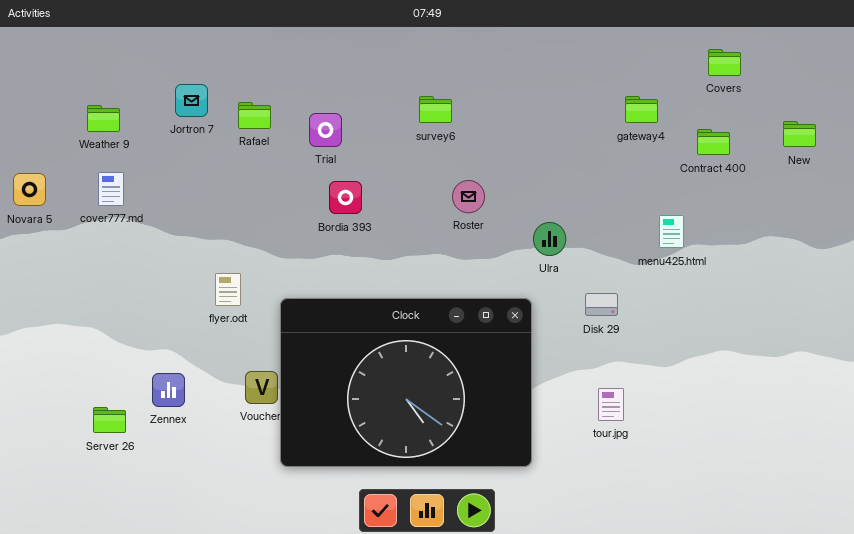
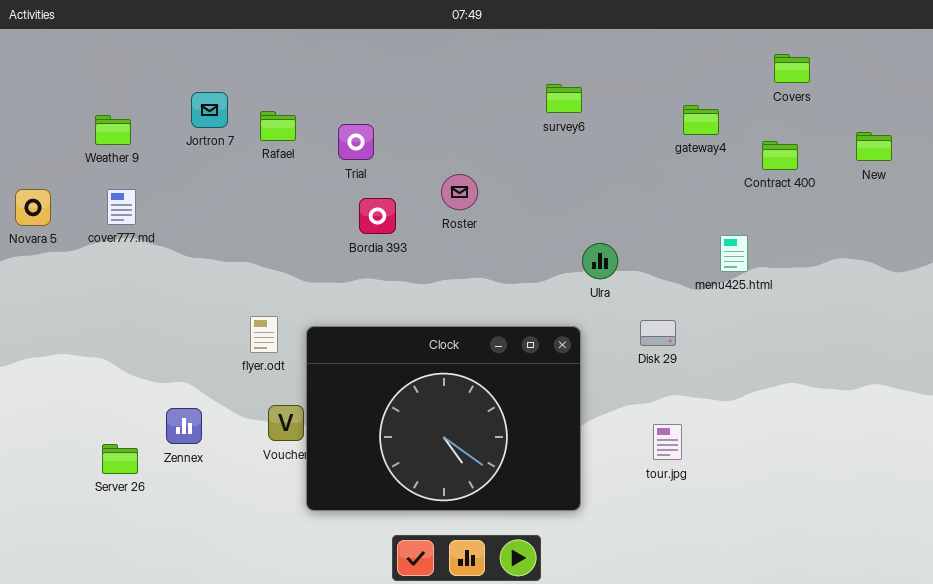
survey6: [419,96,452,123] -> [546,84,582,113], moved
Roster: [452,180,485,213] -> [441,174,478,210], moved
flyer.odt: [215,273,241,306] -> [250,316,278,353], moved

